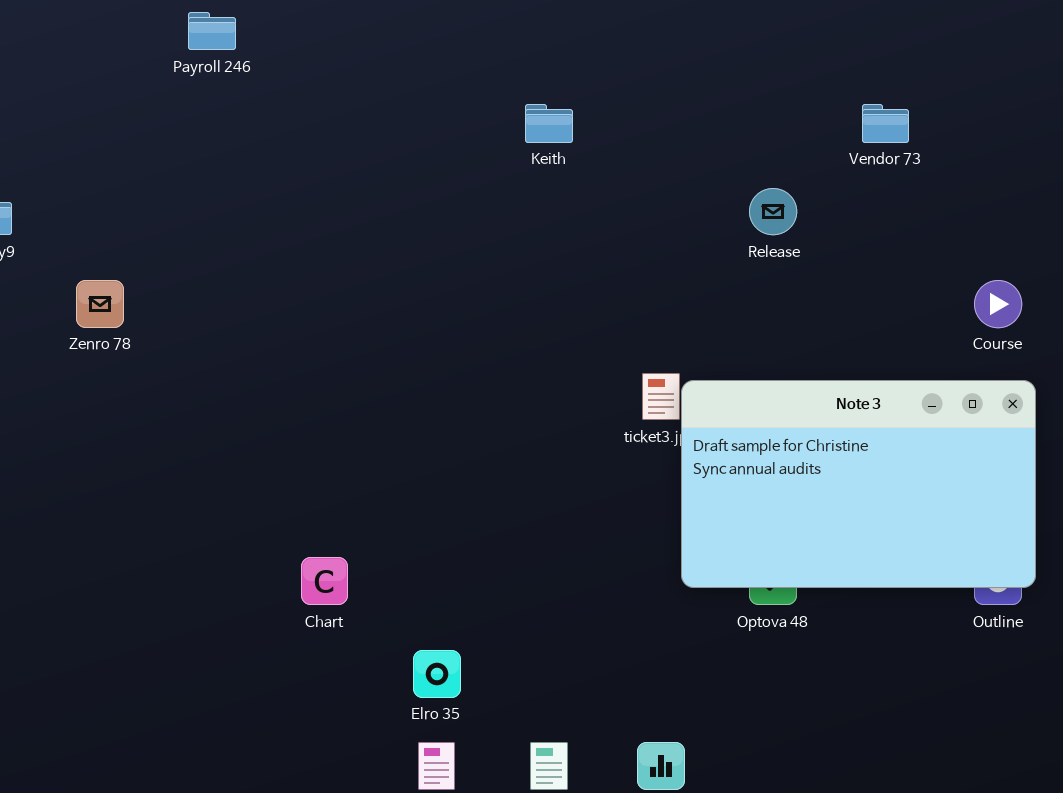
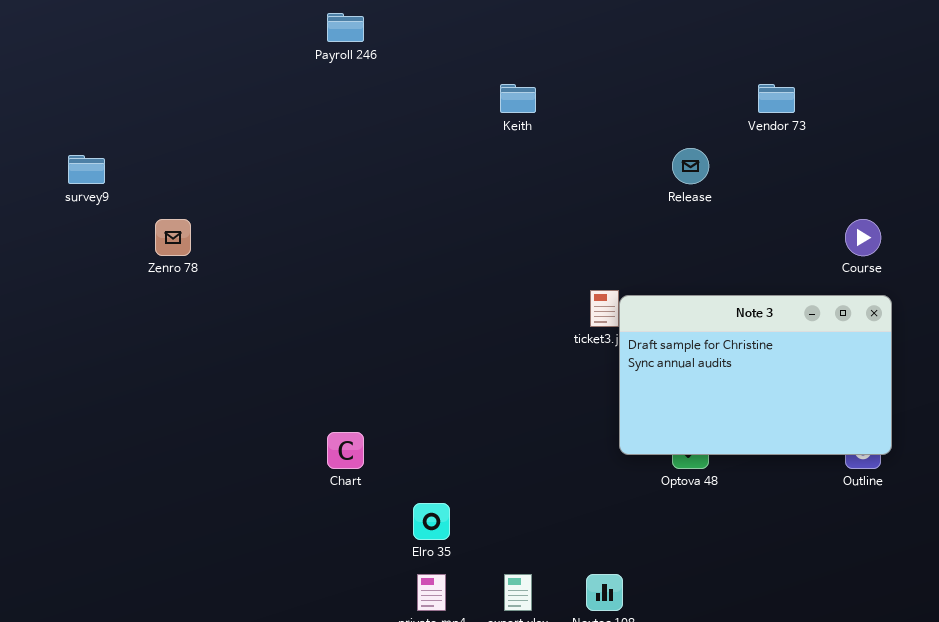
Payroll 246: [188,12,236,50] -> [327,13,364,42], moved

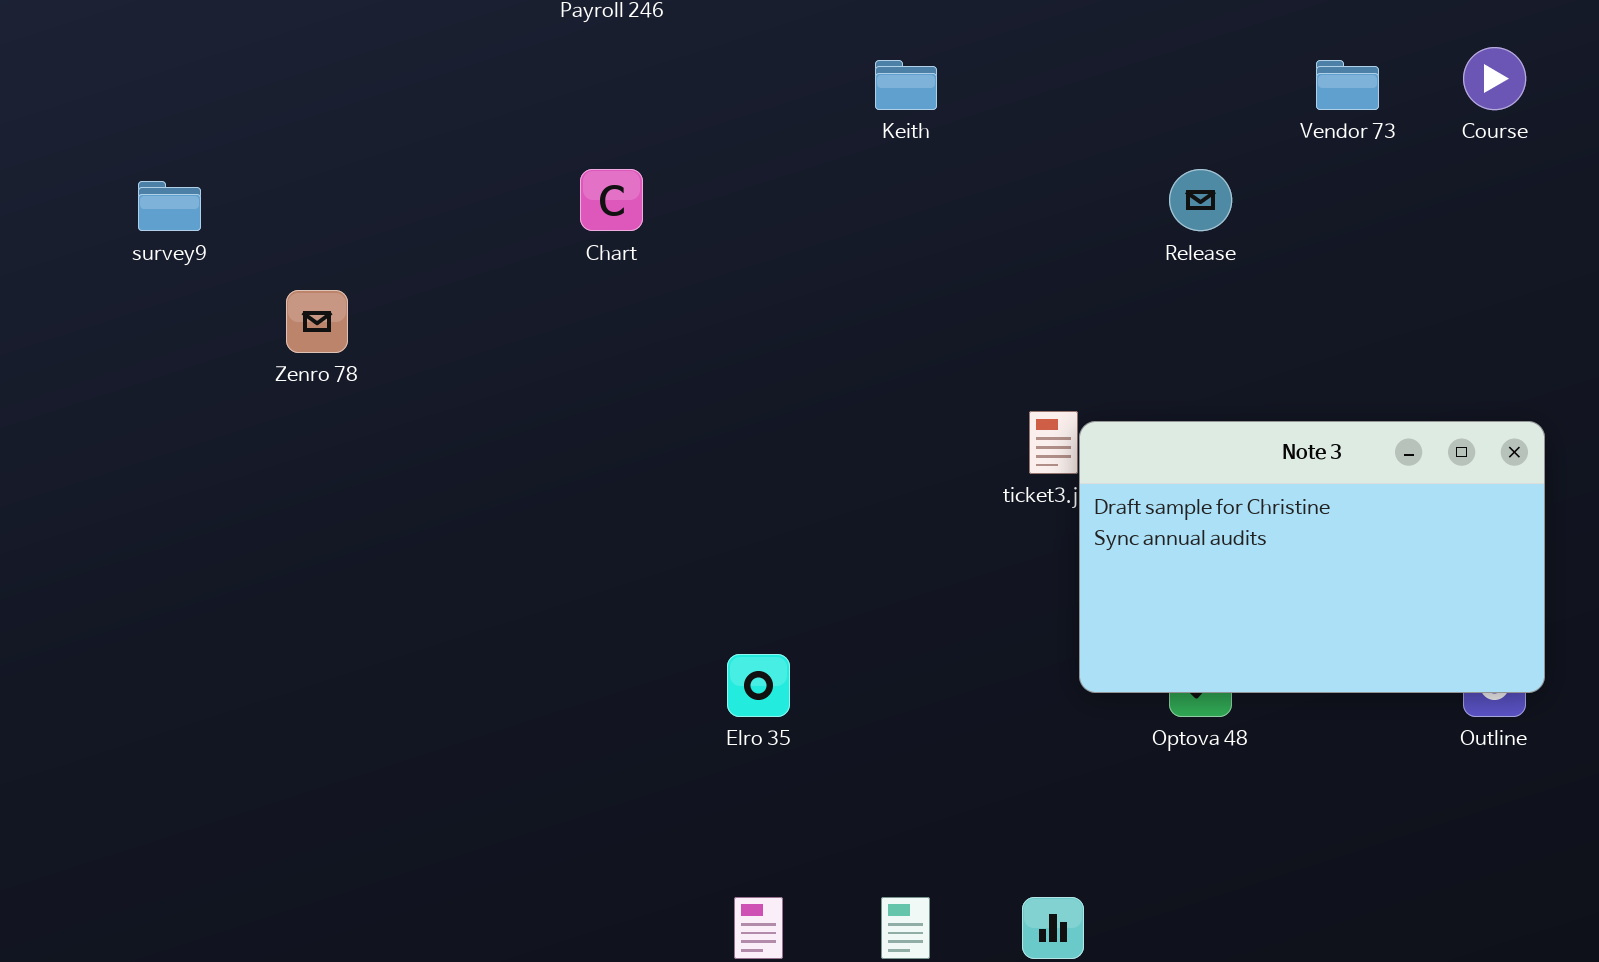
Course: [845,219,881,256] -> [1463,47,1526,110], moved
Chart: [327,432,364,469] -> [580,169,643,231], moved
Elro 35: [413,503,450,540] -> [727,654,790,717], moved

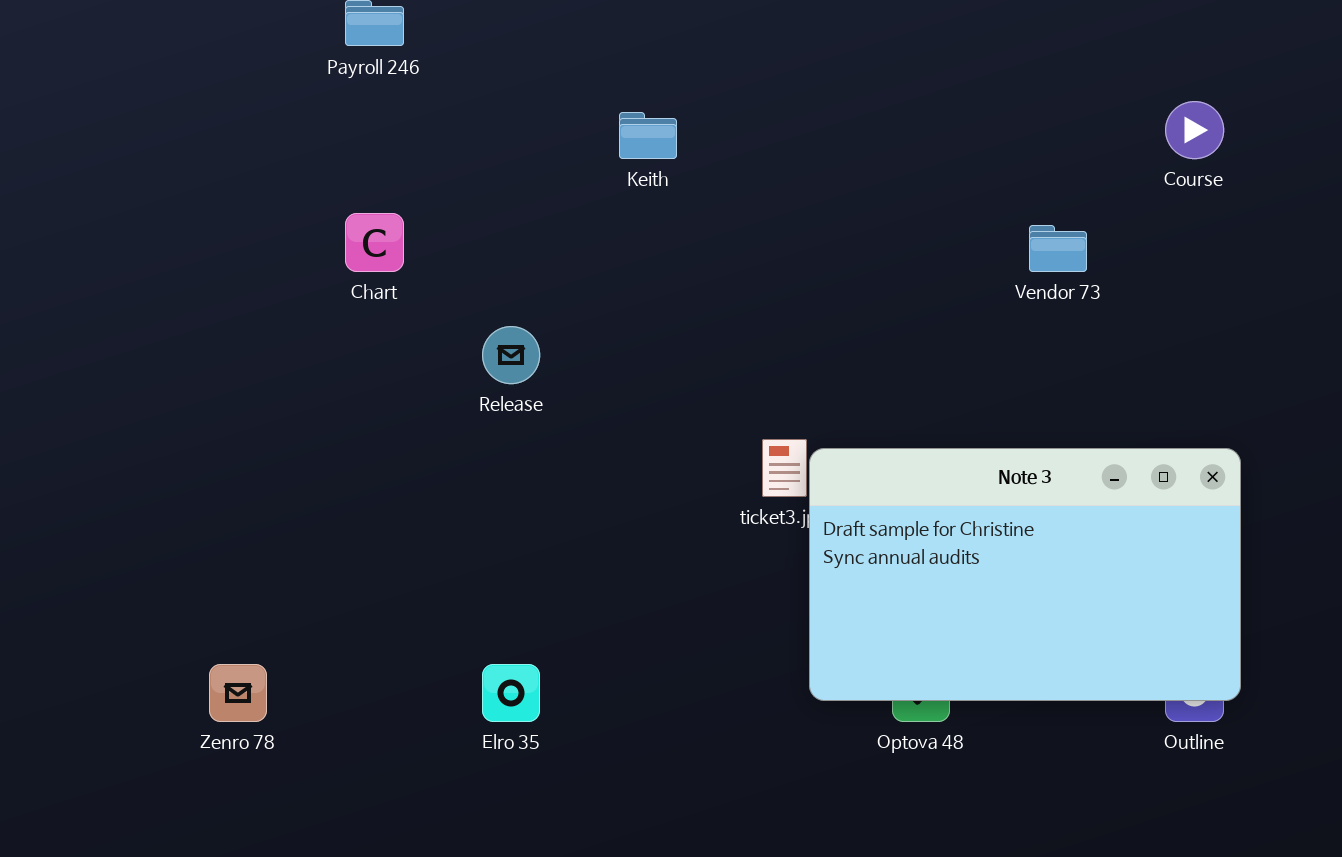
Vendor 73: [1316,60,1379,110] -> [1029,225,1087,272], moved
Release: [1169,169,1232,231] -> [482,326,540,384], moved
Zenro 78: [286,290,348,353] -> [209,664,267,722], moved

